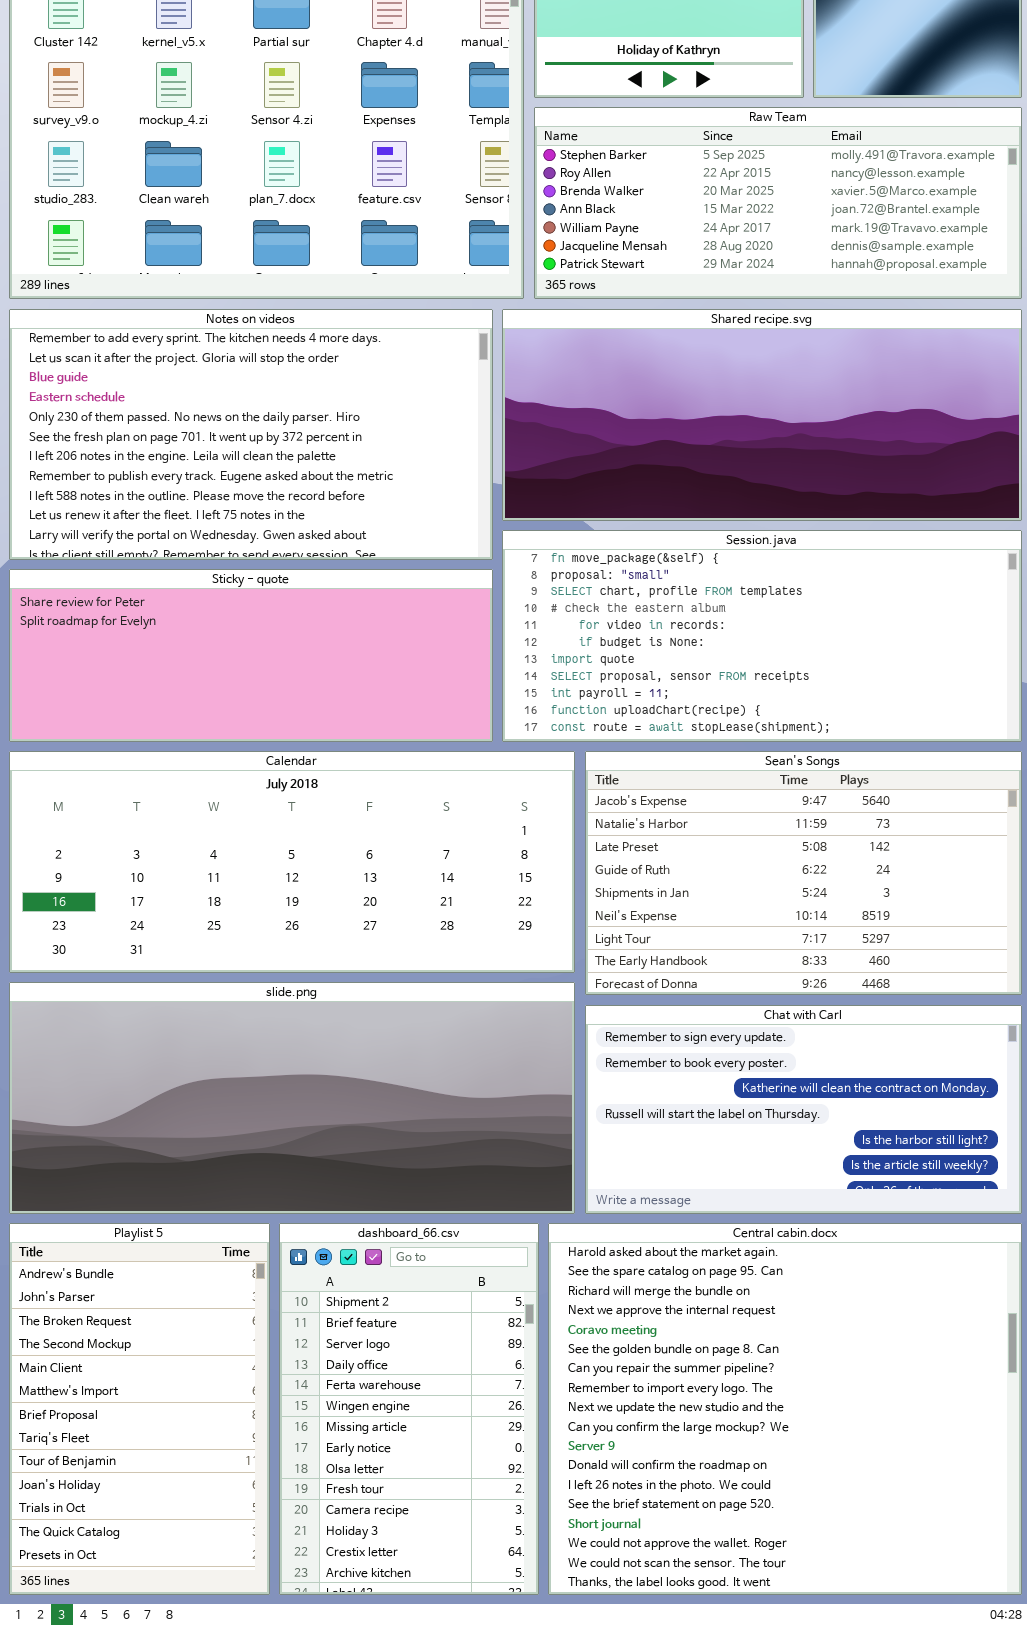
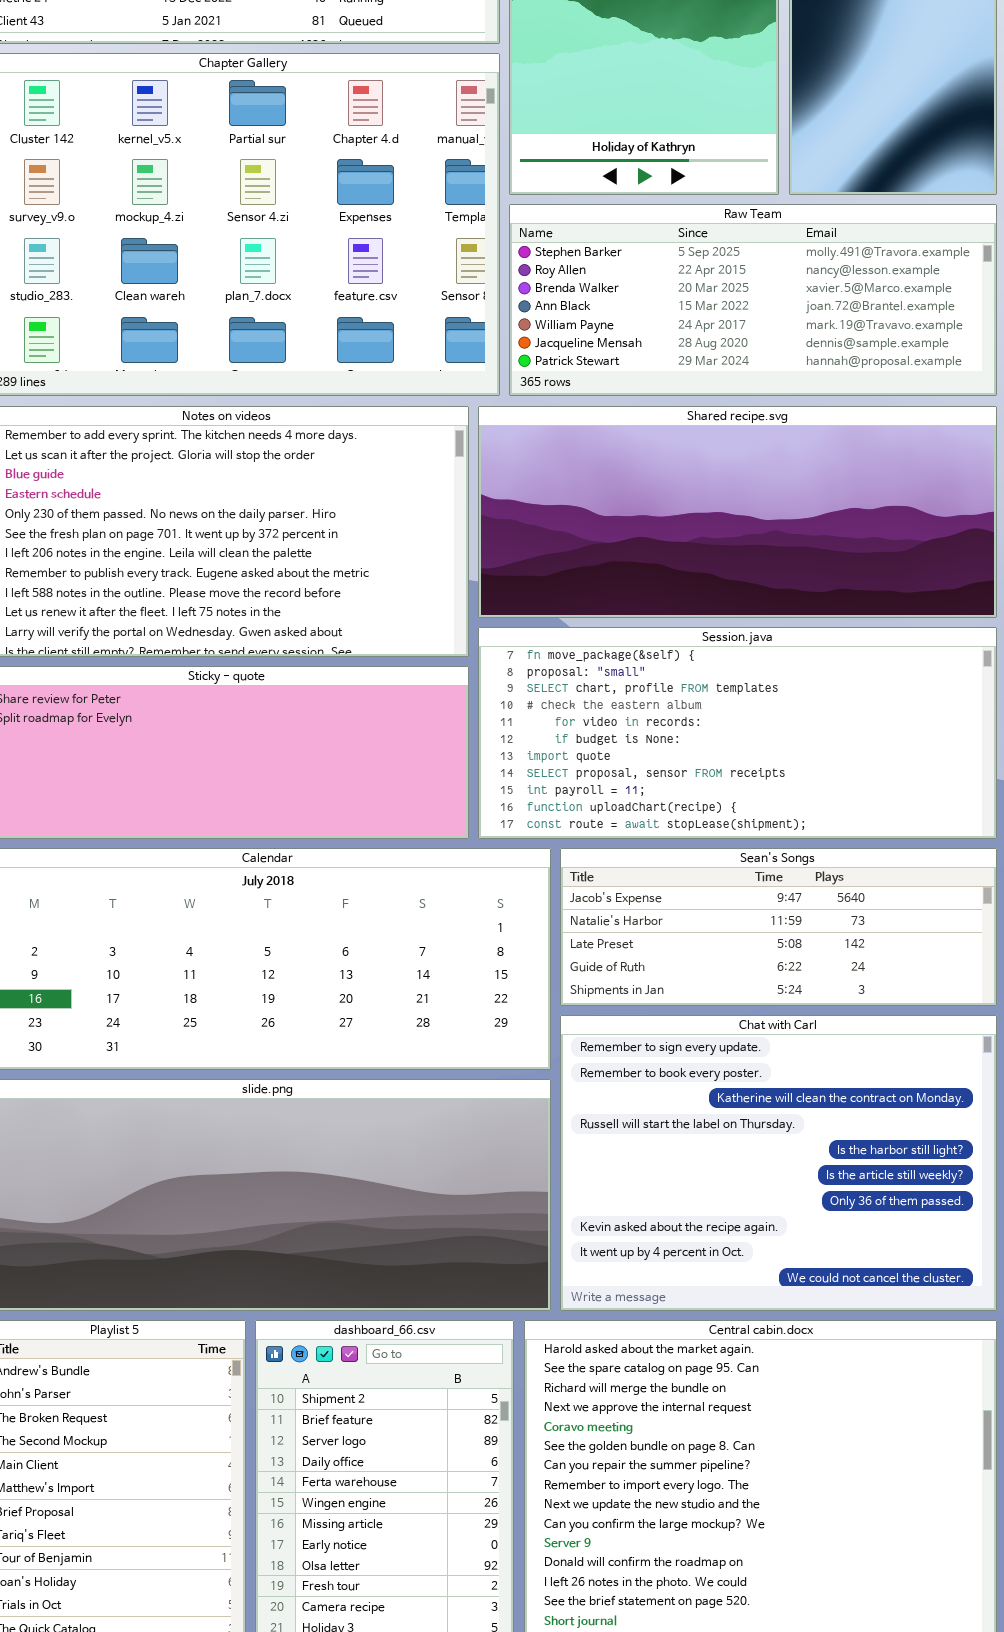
Sean's Songs: [585,751,1022,995] -> [560,848,997,1006], resized
Chat with Carl: [585,1005,1022,1214] -> [560,1015,997,1311], resized

